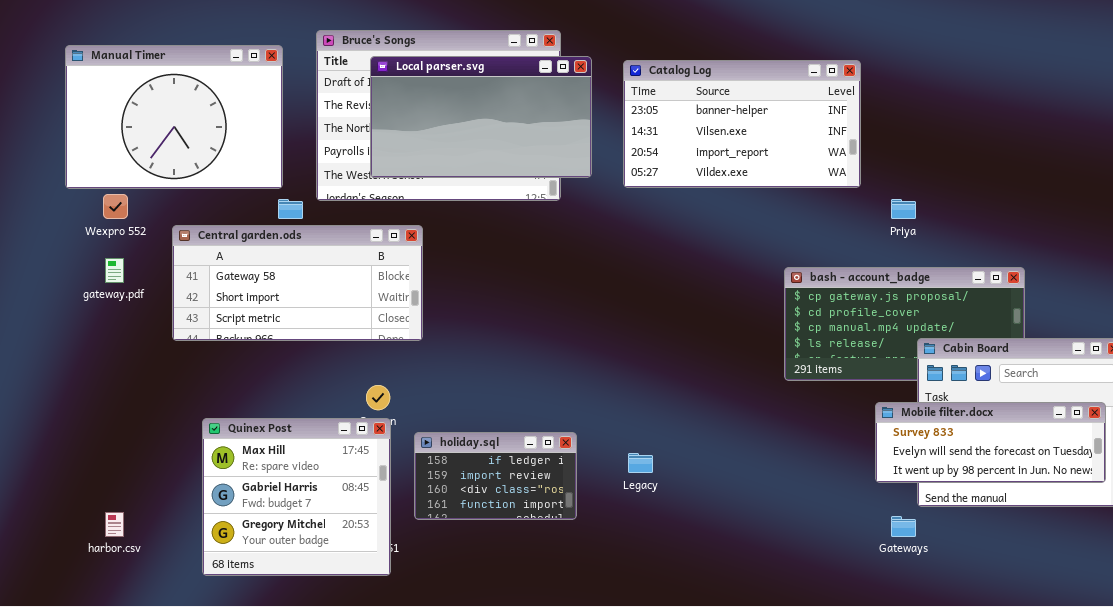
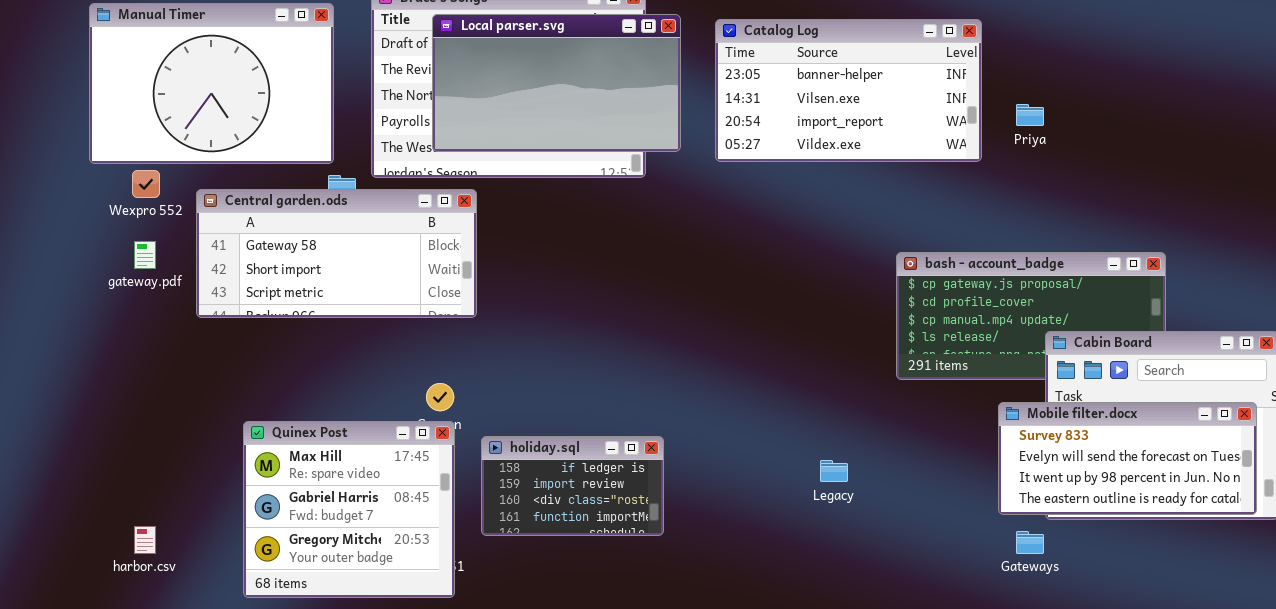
Priya: [891,199,916,219] -> [1016,104,1044,126], moved
Central garden.ods: [172,225,423,341] -> [196,189,477,318], moved
Mobile filter.docx: [875,402,1106,483] -> [998,402,1257,515], resized
Legacy: [628,453,653,473] -> [820,460,848,482], moved

